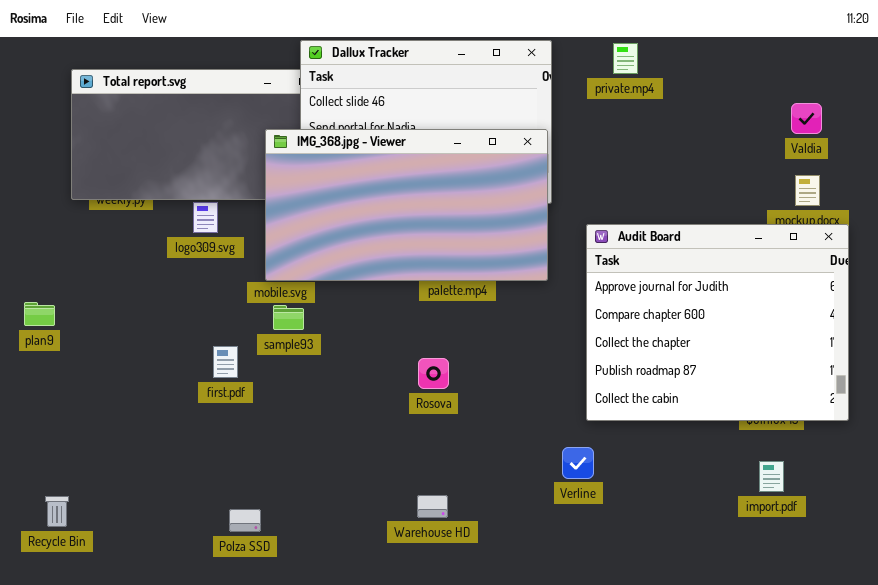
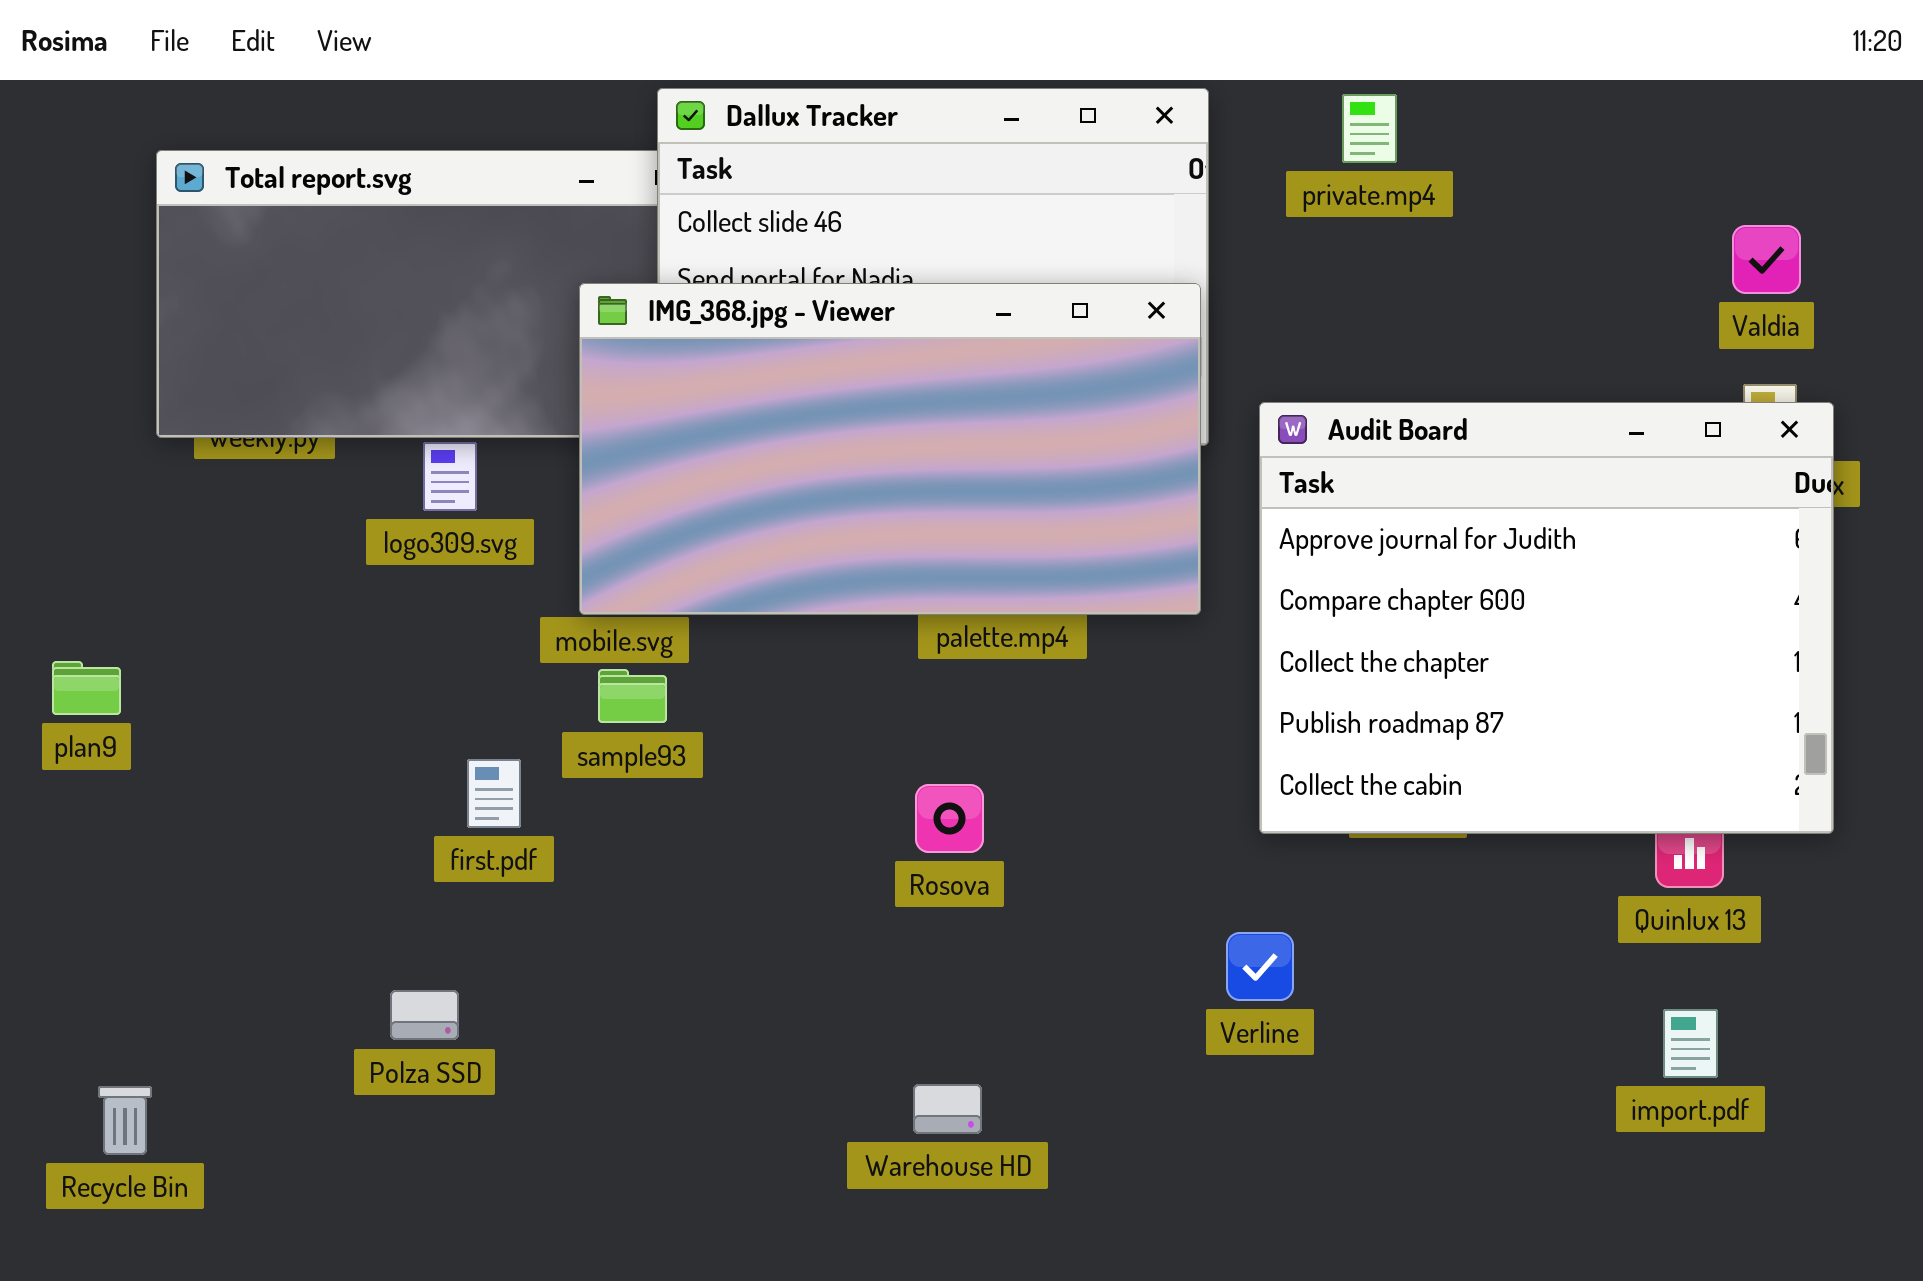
Audit Board: [586,224,849,421] -> [1259,402,1834,834], moved
Verline: [562,447,594,479] -> [1226,932,1294,1001], moved
Polza SSD: [229,509,261,532] -> [390,990,459,1040], moved

